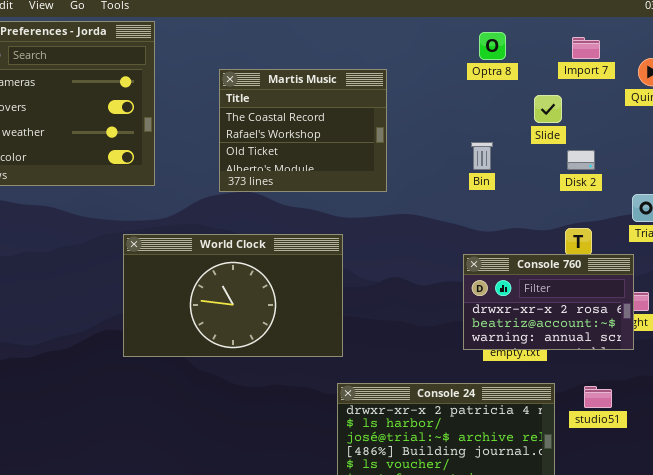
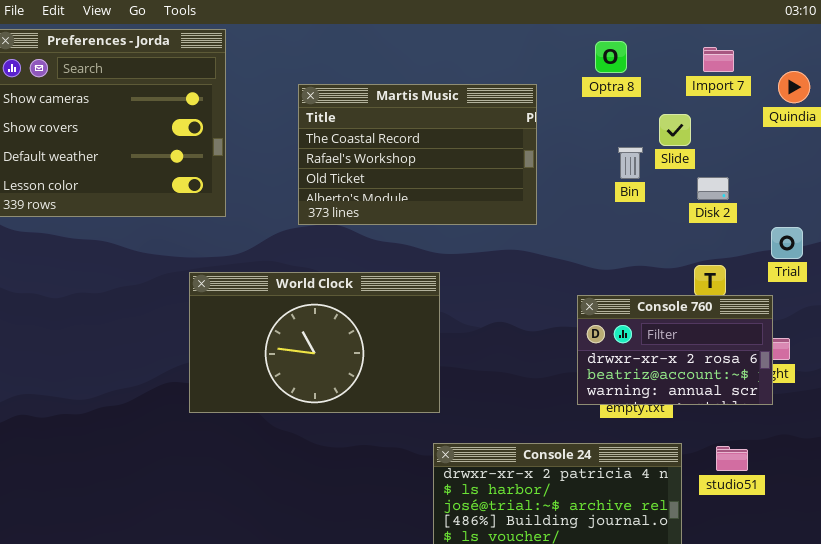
Martis Music: [219,69,387,192] -> [298,84,537,225], resized
Bin: [471,142,493,170] -> [618,147,643,179], moved

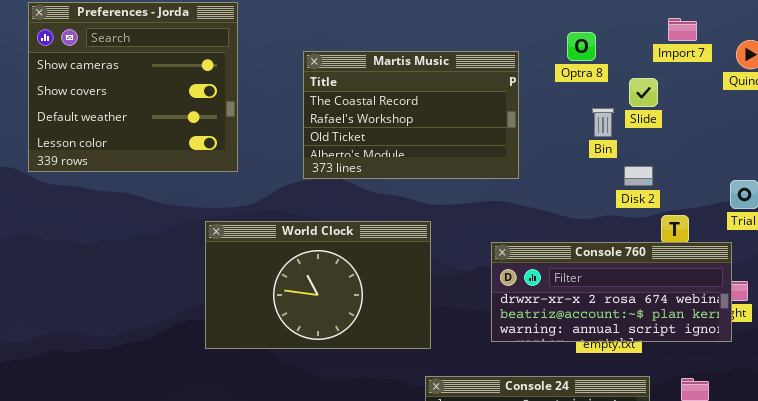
Optra 8: [595,41,627,73] -> [567,32,596,61], moved
Disk 2: [697,177,729,200] -> [624,166,653,186], moved
Console 760: [577,295,773,405] -> [491,242,732,342], resized

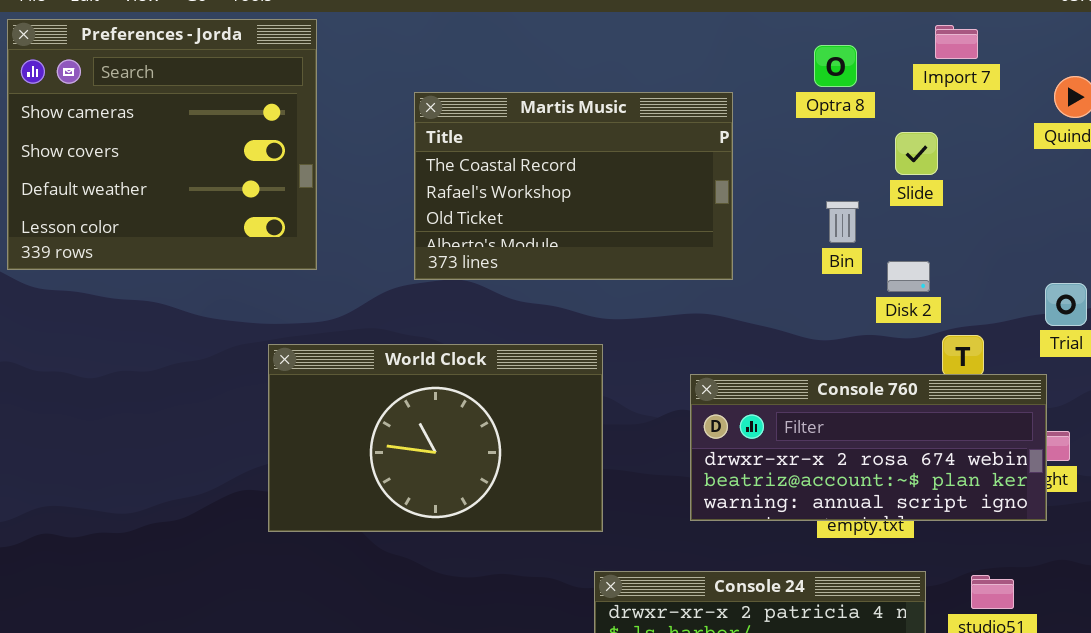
Import 7: [668,18,697,41] -> [935,25,978,59], moved
Optra 8: [567,32,596,61] -> [814,45,857,87], moved
Bin: [592,108,614,137] -> [826,201,859,243], moved

